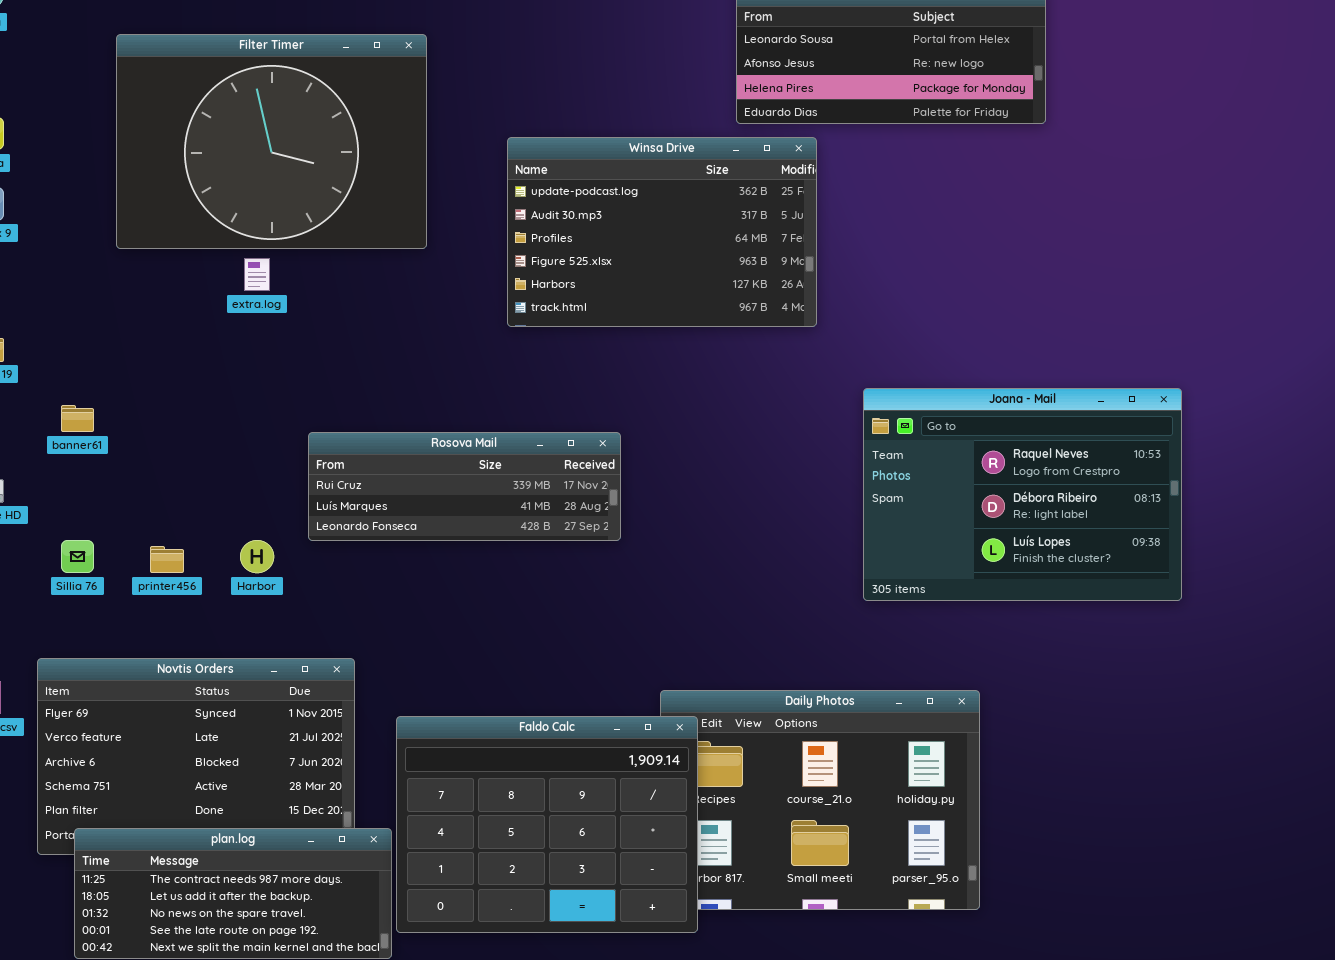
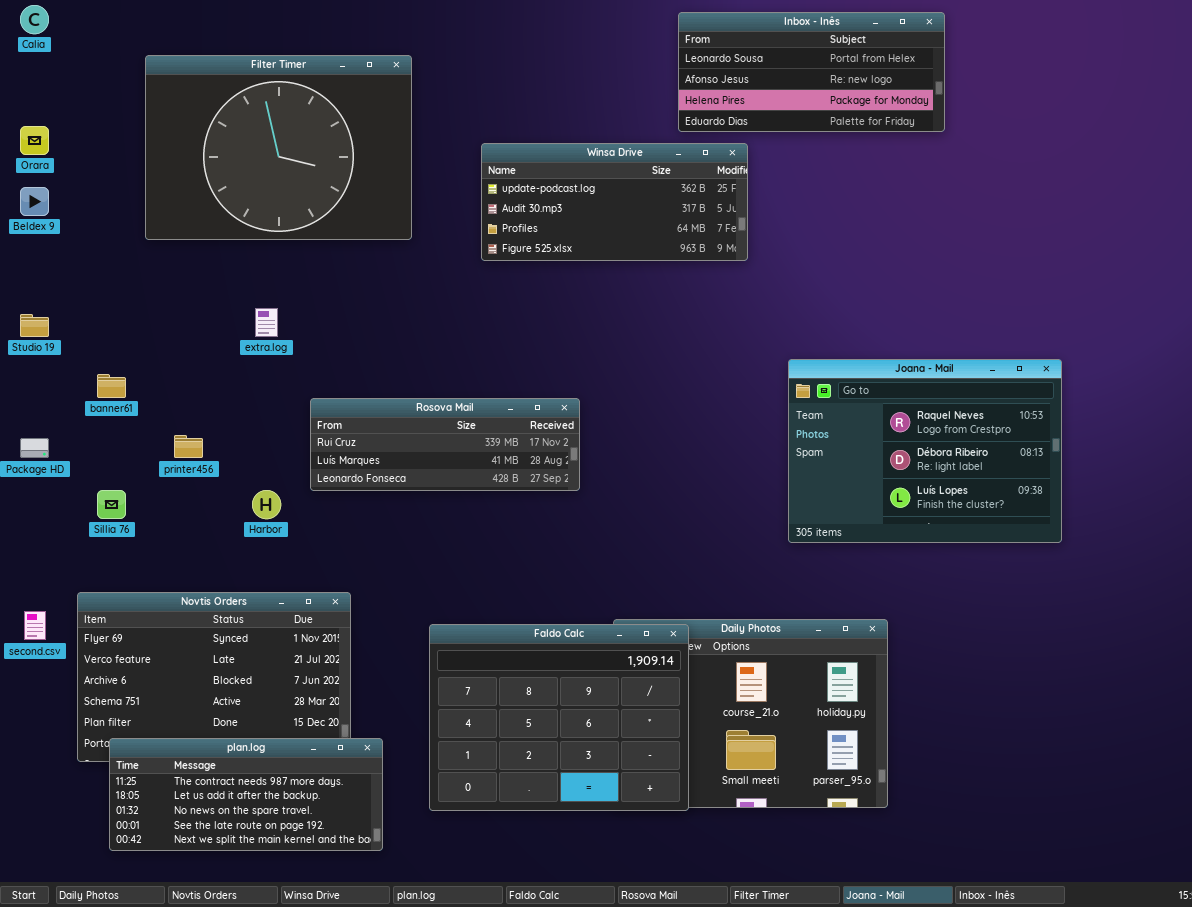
Winsa Drive: [507,137,817,327] -> [481,143,748,261], resized
extra.log: [244,258,270,291] -> [255,308,278,337], moved
printer456: [150,546,184,573] -> [174,435,203,458], moved
Faldo Calc: [396,716,698,933] -> [429,624,689,811], moved

